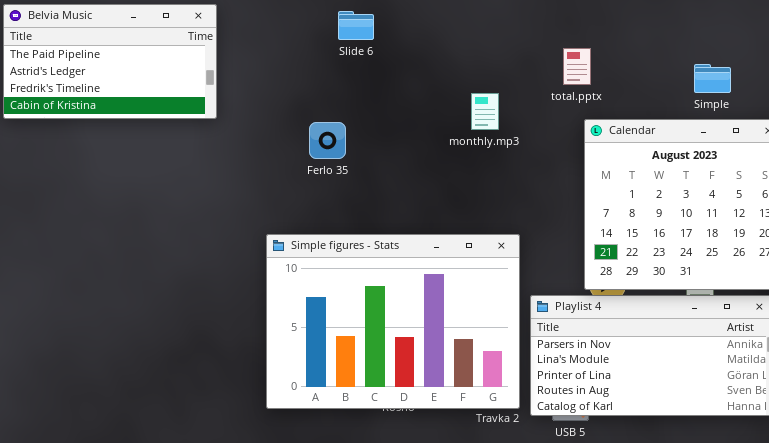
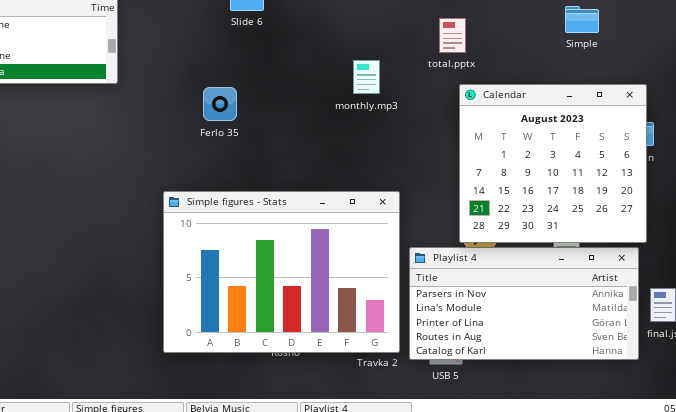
Simple: [694,64,731,93] -> [565,6,599,33], moved

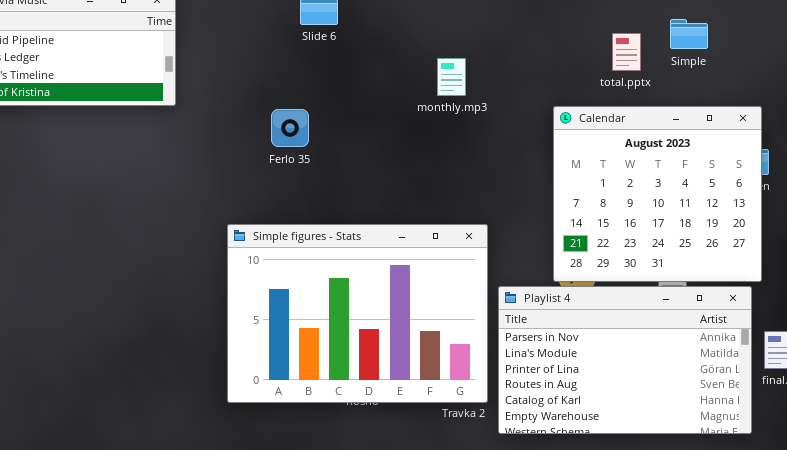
total.pptx: [439,18,466,53] -> [612,33,641,71], moved
monthly.mp3: [353,60,380,94] -> [437,58,466,96], moved
Playlist 4: [409,247,639,360] -> [498,286,752,434], resized

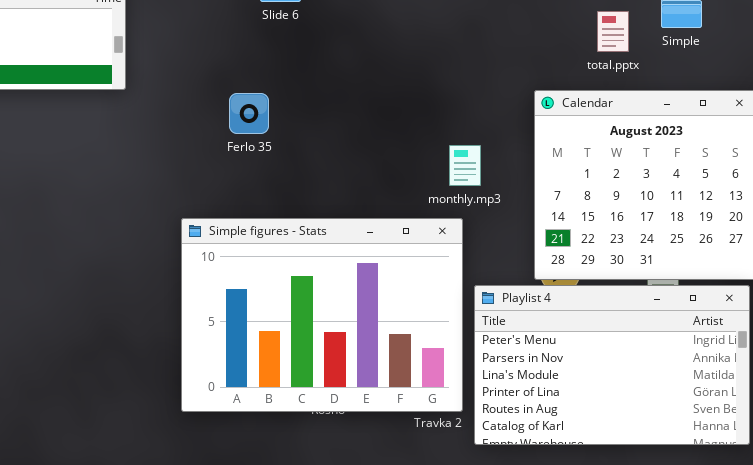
monthly.mp3: [437,58,466,96] -> [449,145,481,186], moved
Playlist 4: [498,286,752,434] -> [474,285,750,445], scrolled up 1 row

